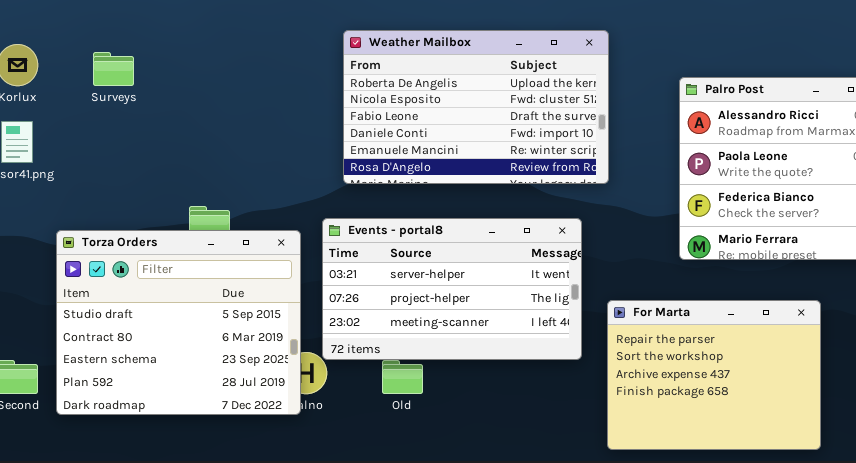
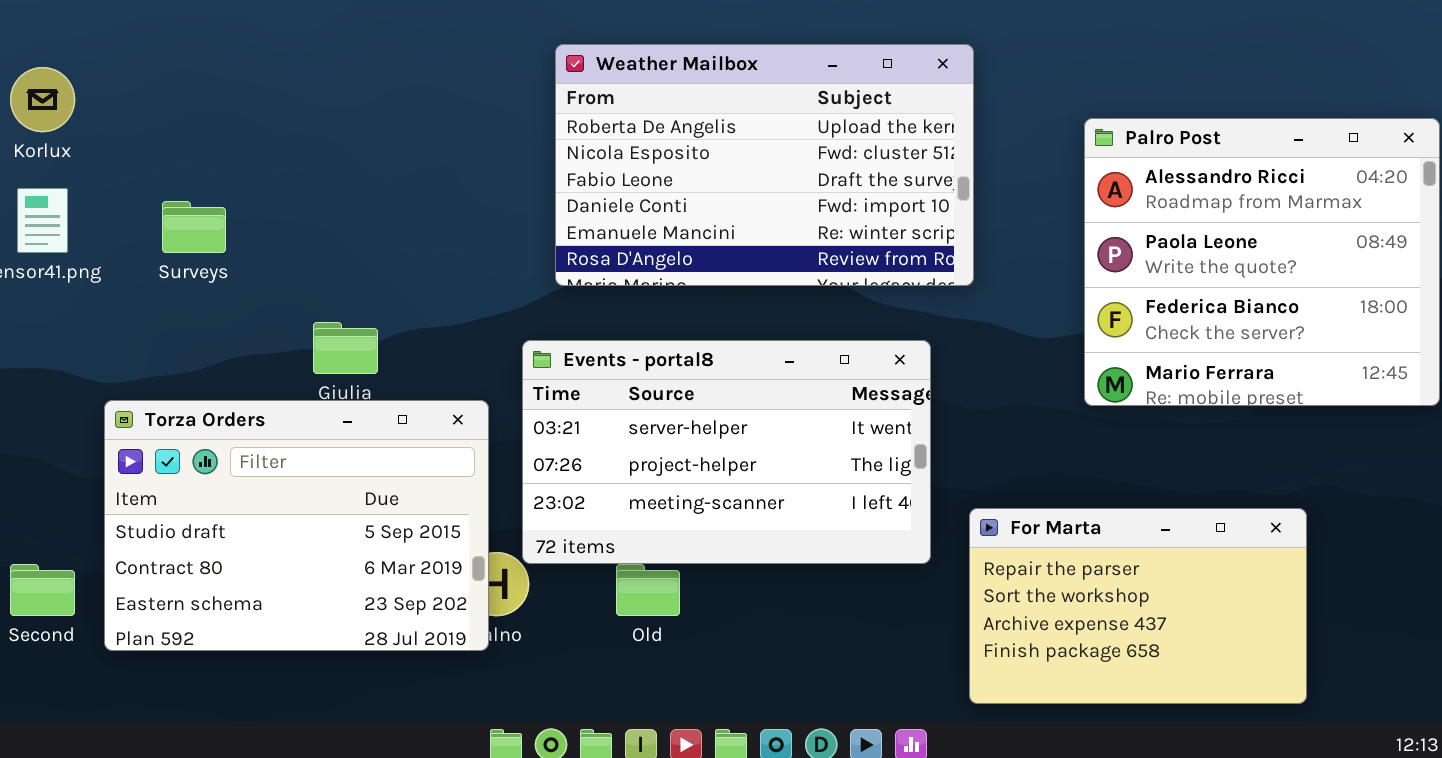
Surveys: [93,52,134,86] -> [162,201,226,253], moved
Torza Orders: [56,230,301,415] -> [104,400,489,651], resized
For Marta: [607,300,821,450] -> [969,508,1307,704], resized

